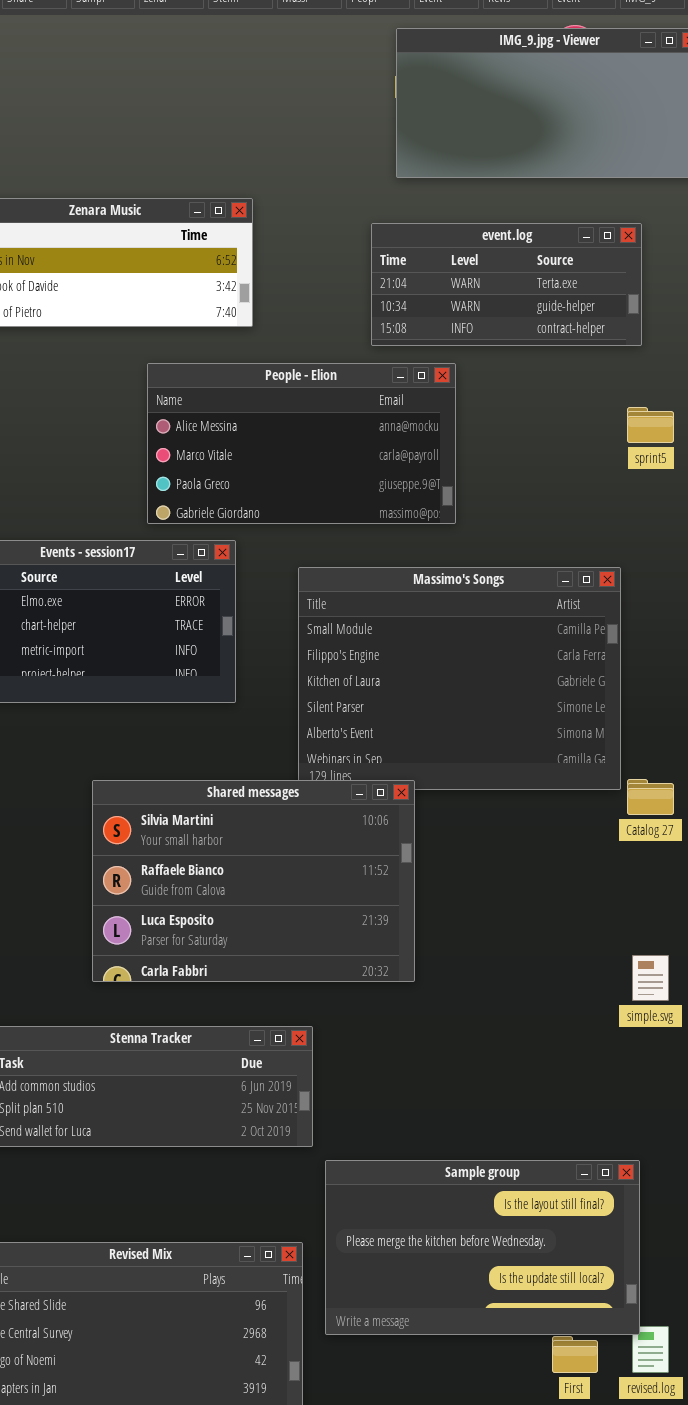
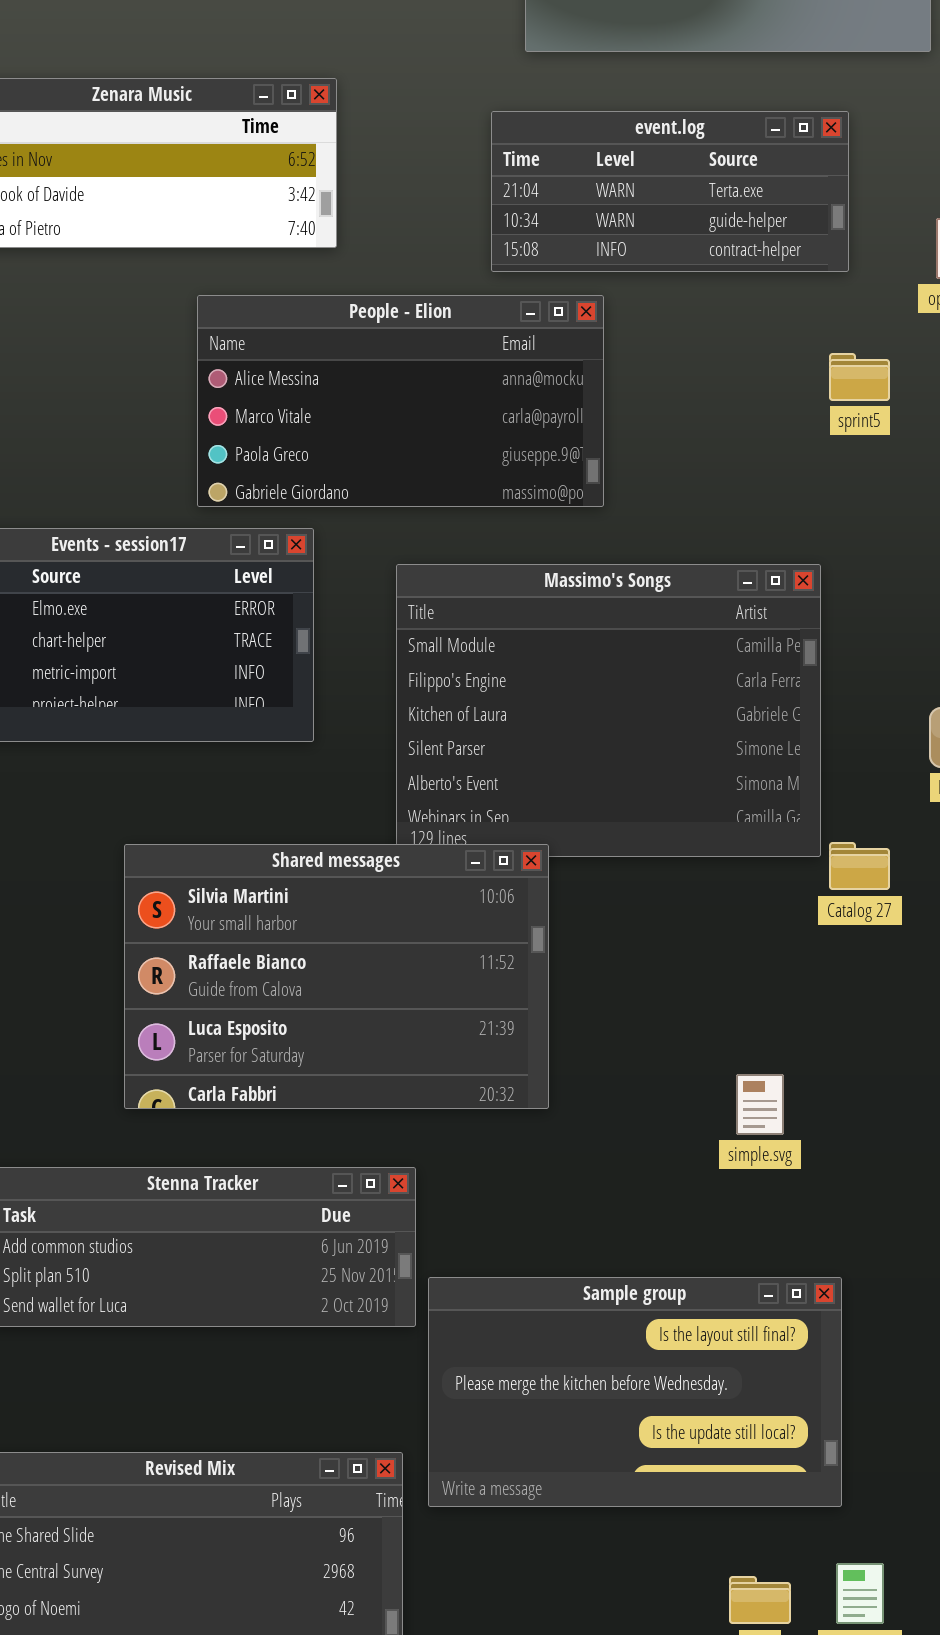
simple.svg: [632,955,669,1001] -> [736,1074,784,1135], moved
Sample group: [325,1160,640,1335] -> [428,1277,842,1507], moved

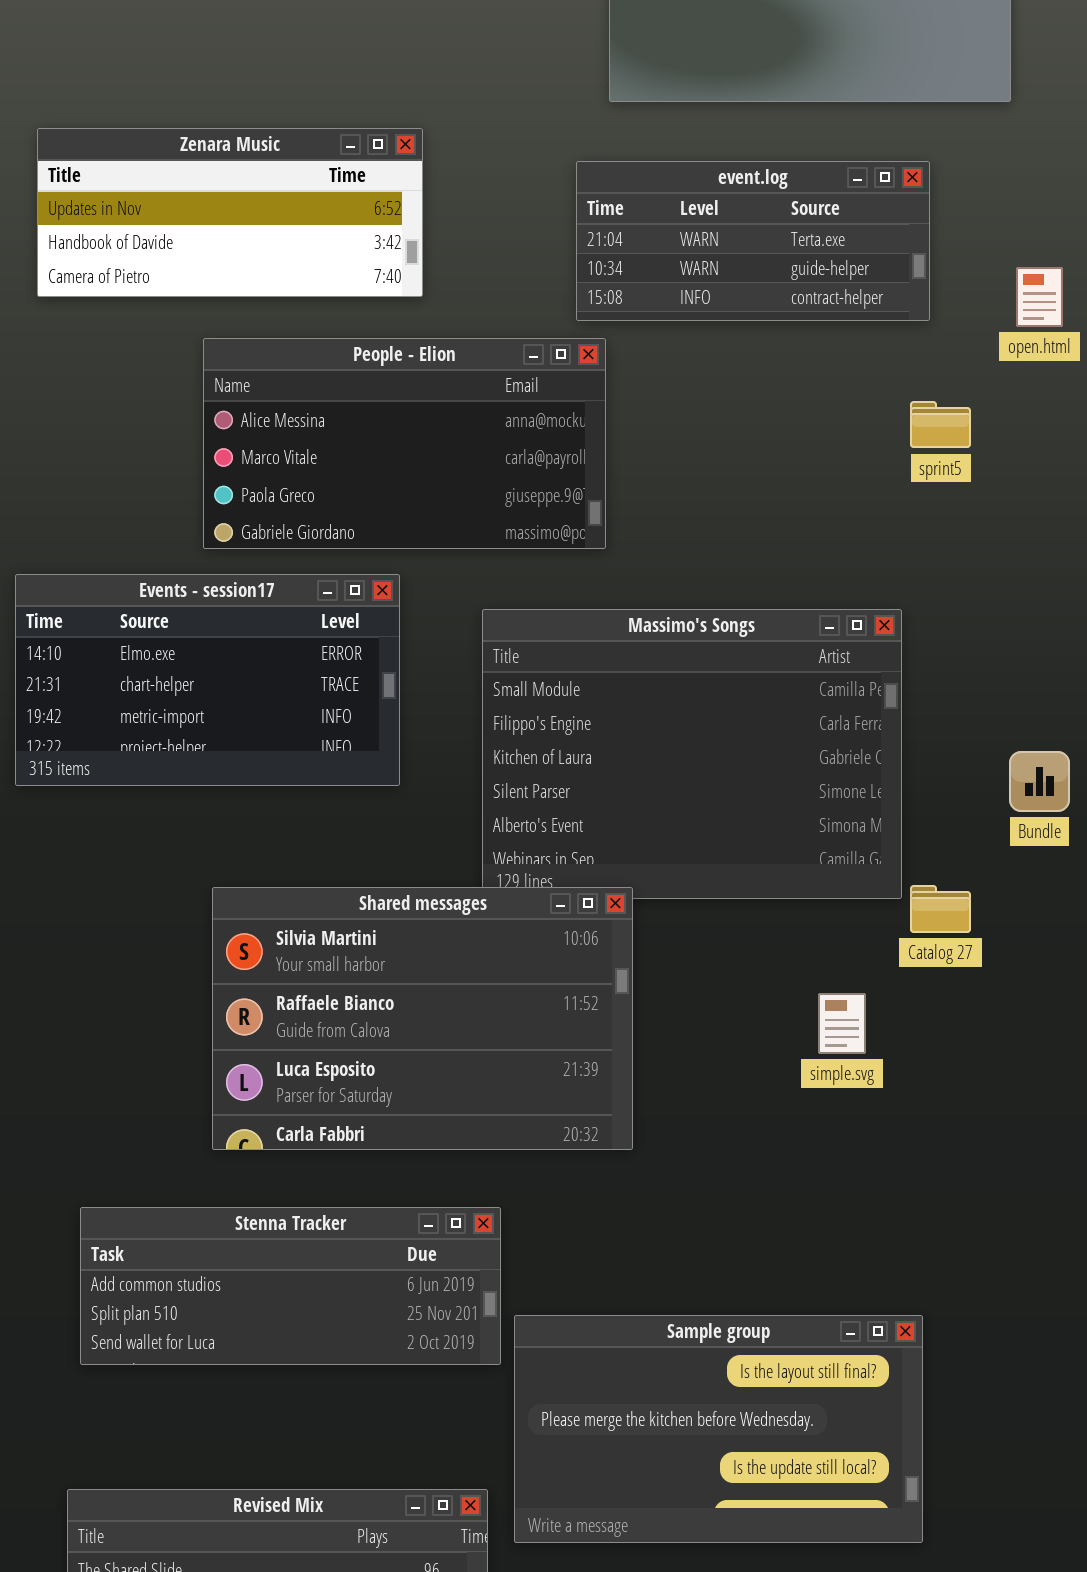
People - Elion: [197,295,604,507] -> [203,338,606,549], moved
simple.svg: [736,1074,784,1135] -> [818,993,866,1054], moved

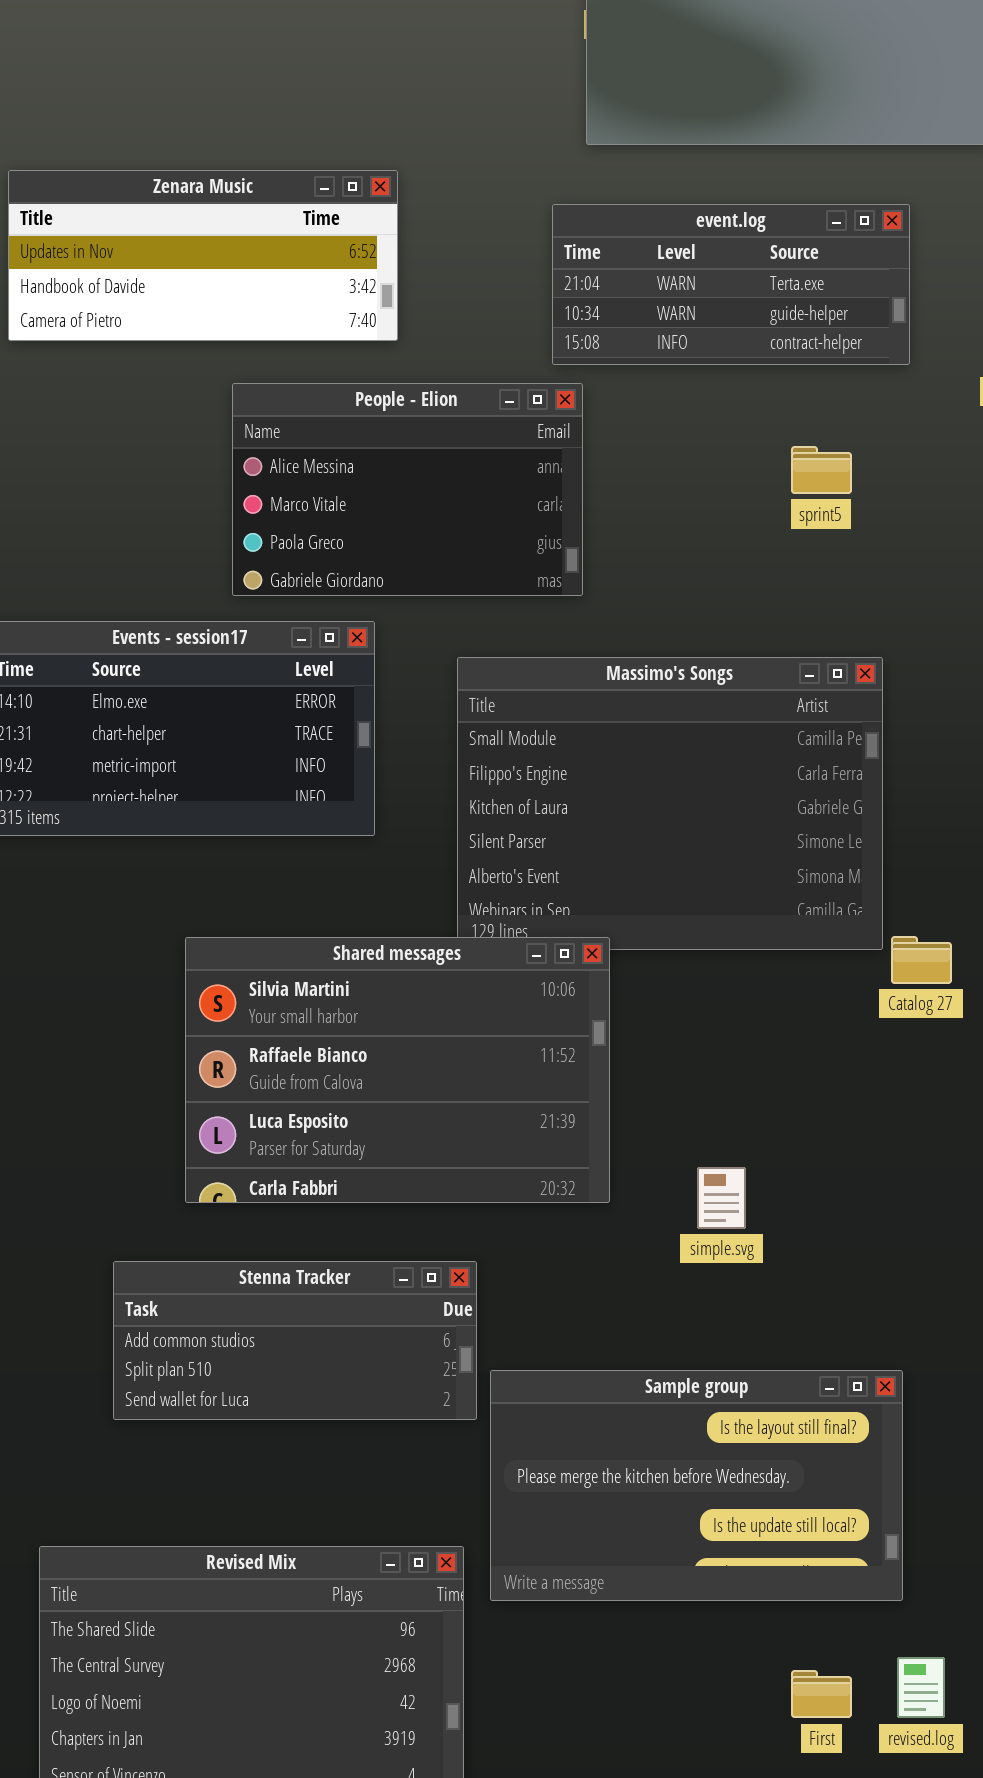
People - Elion: [203,338,606,549] -> [232,383,583,596], resized
sprint5: [910,401,971,448] -> [791,446,852,494], moved
simple.svg: [818,993,866,1054] -> [697,1167,746,1229], moved
Stenna Tracker: [80,1207,501,1365] -> [113,1261,477,1420], resized

